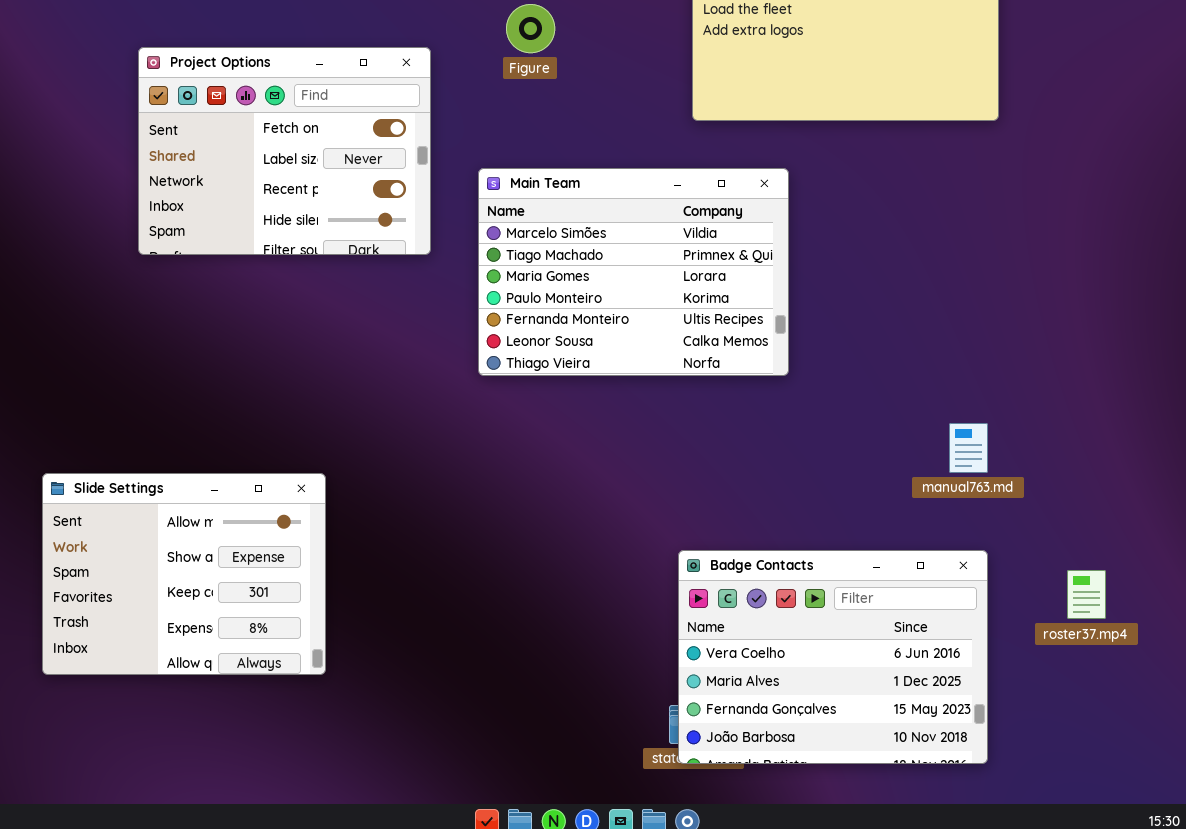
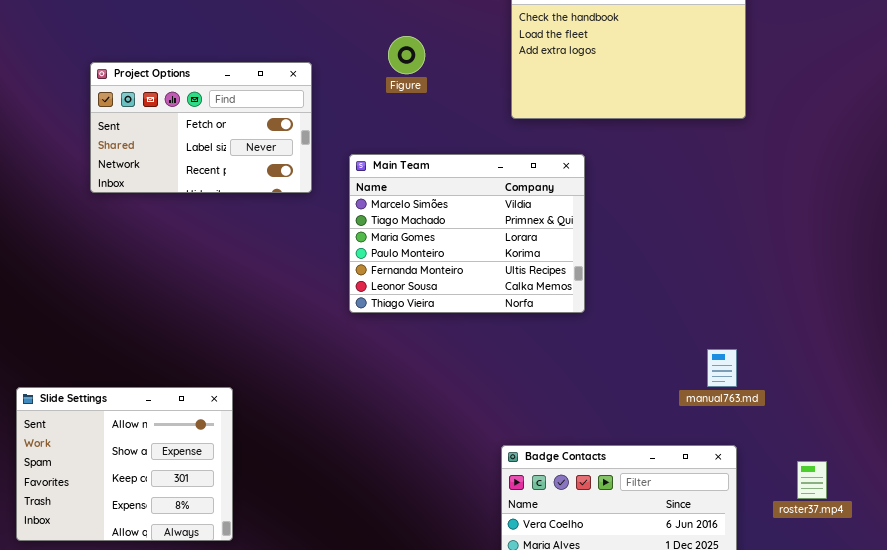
Figure: [506,4,555,53] -> [388,36,425,74], moved
Project Options: [138,47,431,255] -> [90,62,312,193], resized

